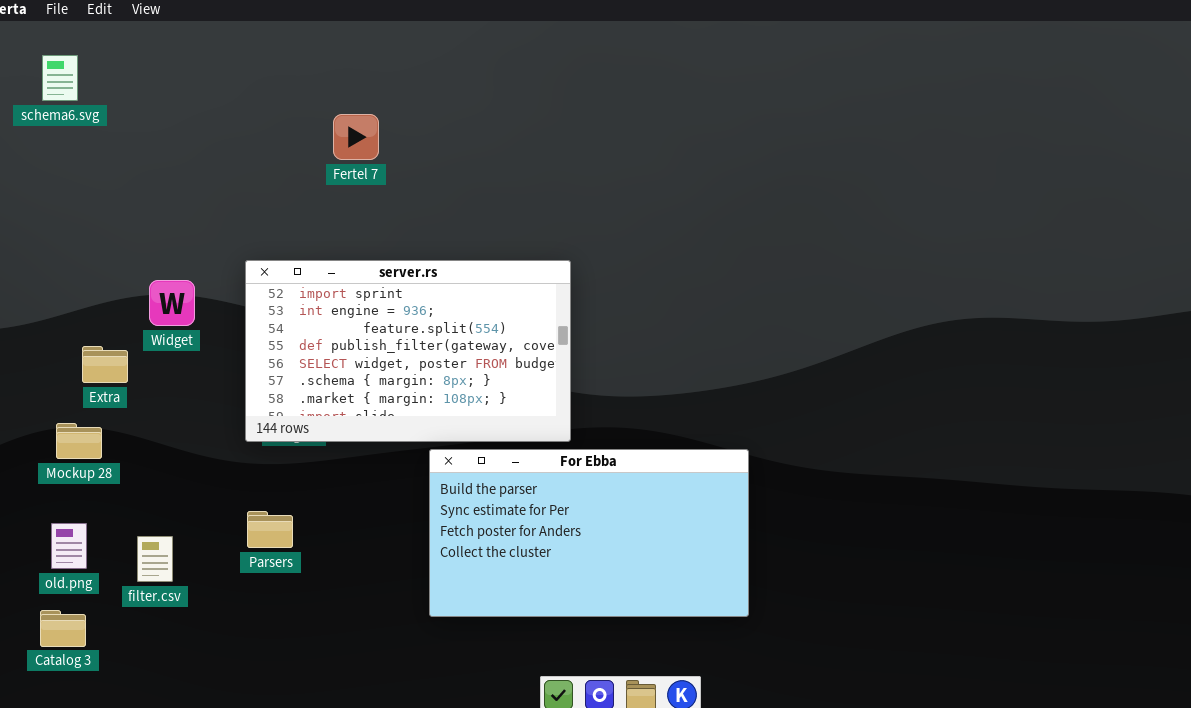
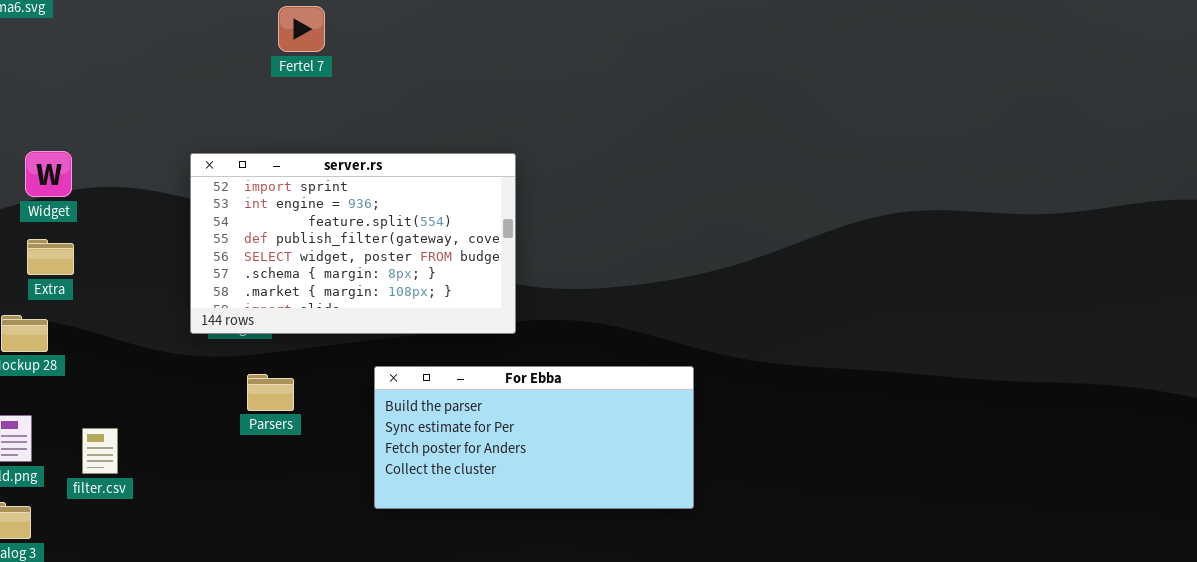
Widget: [149,280,195,326] -> [25,151,72,197], moved
For Ebba: [429,449,749,617] -> [374,366,694,509], resized
Parsers: [247,511,293,548] -> [247,374,294,411], moved

